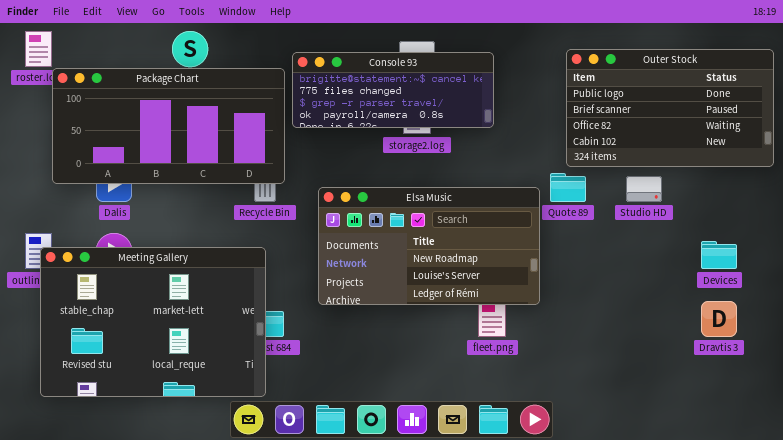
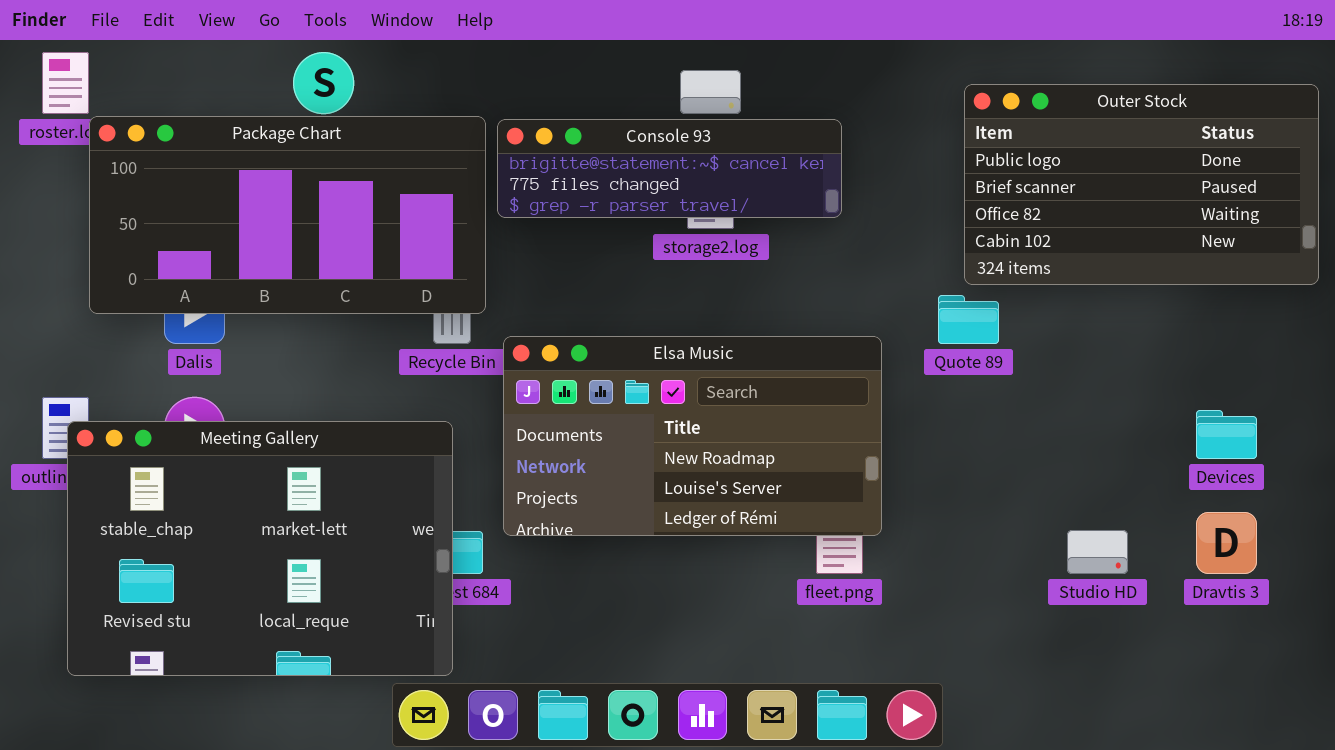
Console 93: [292,52,494,128] -> [497,119,842,218], resized
Studio HD: [626,176,662,202] -> [1067,530,1128,574], moved
Elsa Music: [318,187,540,305] -> [503,336,882,536], moved

